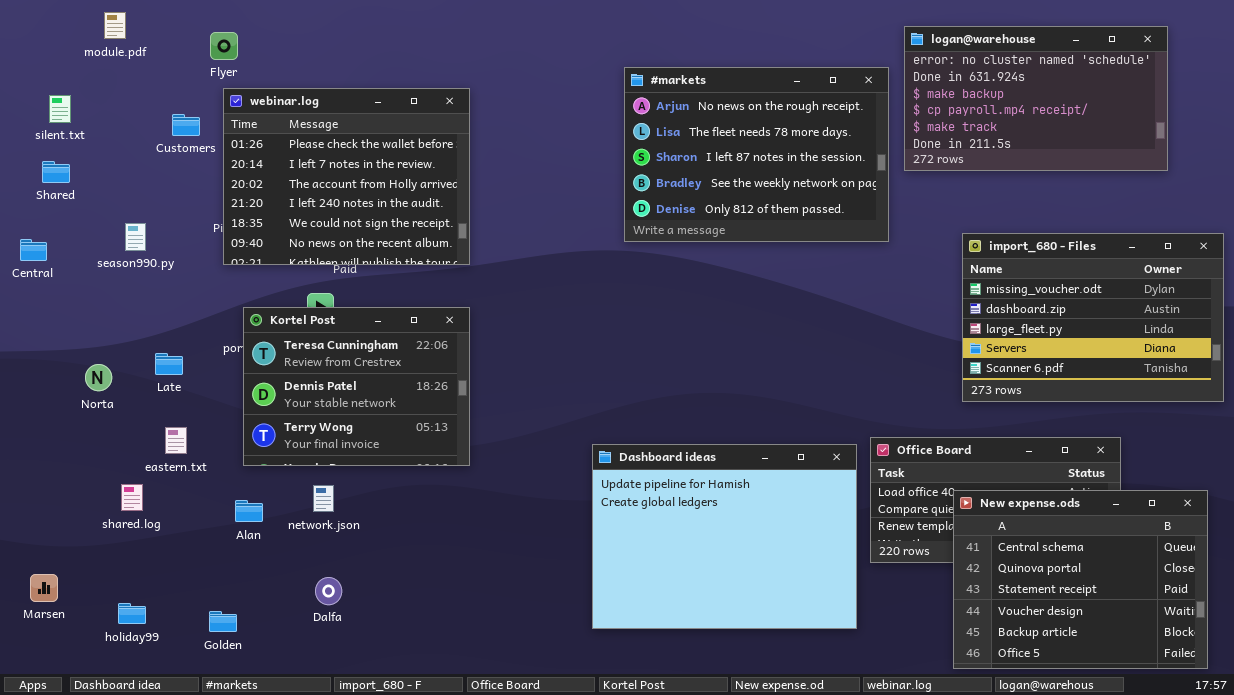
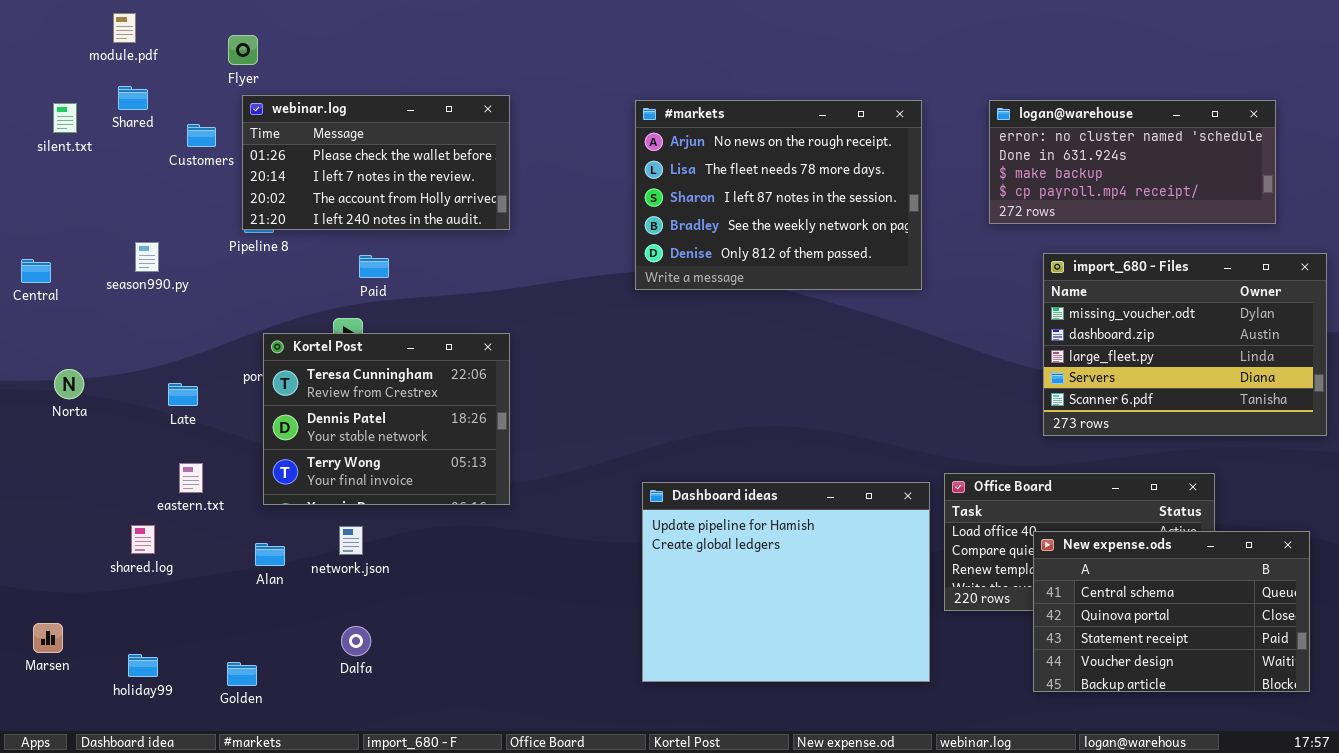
logan@warehouse: [904,26,1168,171] -> [989,100,1276,224], moved, resized
#markets: [624,67,889,242] -> [635,100,922,290], moved
webinar.log: [223,88,470,265] -> [242,95,510,230], resized
Shared: [42,161,70,183] -> [118,86,148,110], moved
Norta: [85,364,112,391] -> [54,369,84,399], moved
New expense.ods: [953,490,1208,669] -> [1033,531,1310,692], resized

